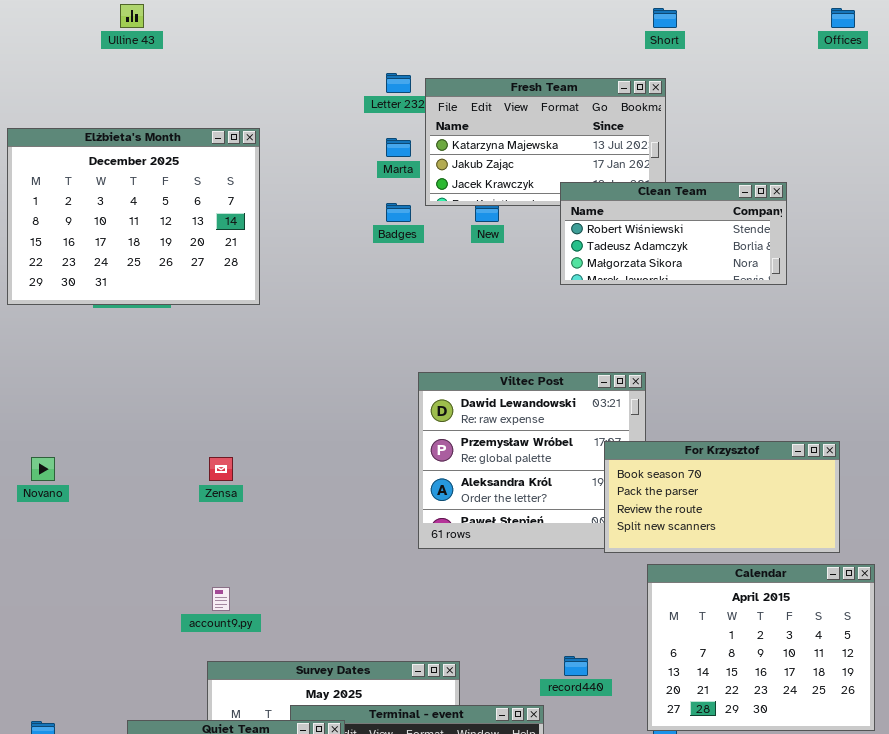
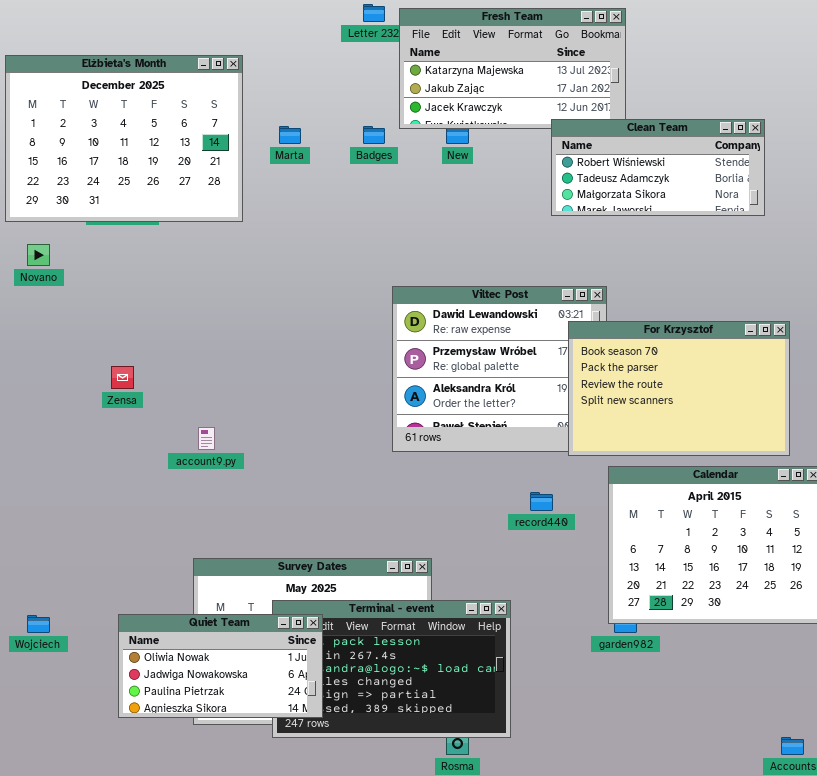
Marta: [386,138,411,157] -> [279,126,301,144], moved
Clean Team: [560,182,787,285] -> [551,119,765,216], moved
For Krzysztof: [604,441,840,553] -> [568,321,790,456], resized
Novano: [31,457,55,481] -> [27,244,50,266], moved
Zensa: [209,457,233,481] -> [111,366,134,389], moved
account9.py: [212,587,230,611] -> [198,427,215,450], moved
record440: [564,656,588,676] -> [530,492,553,511], moved

